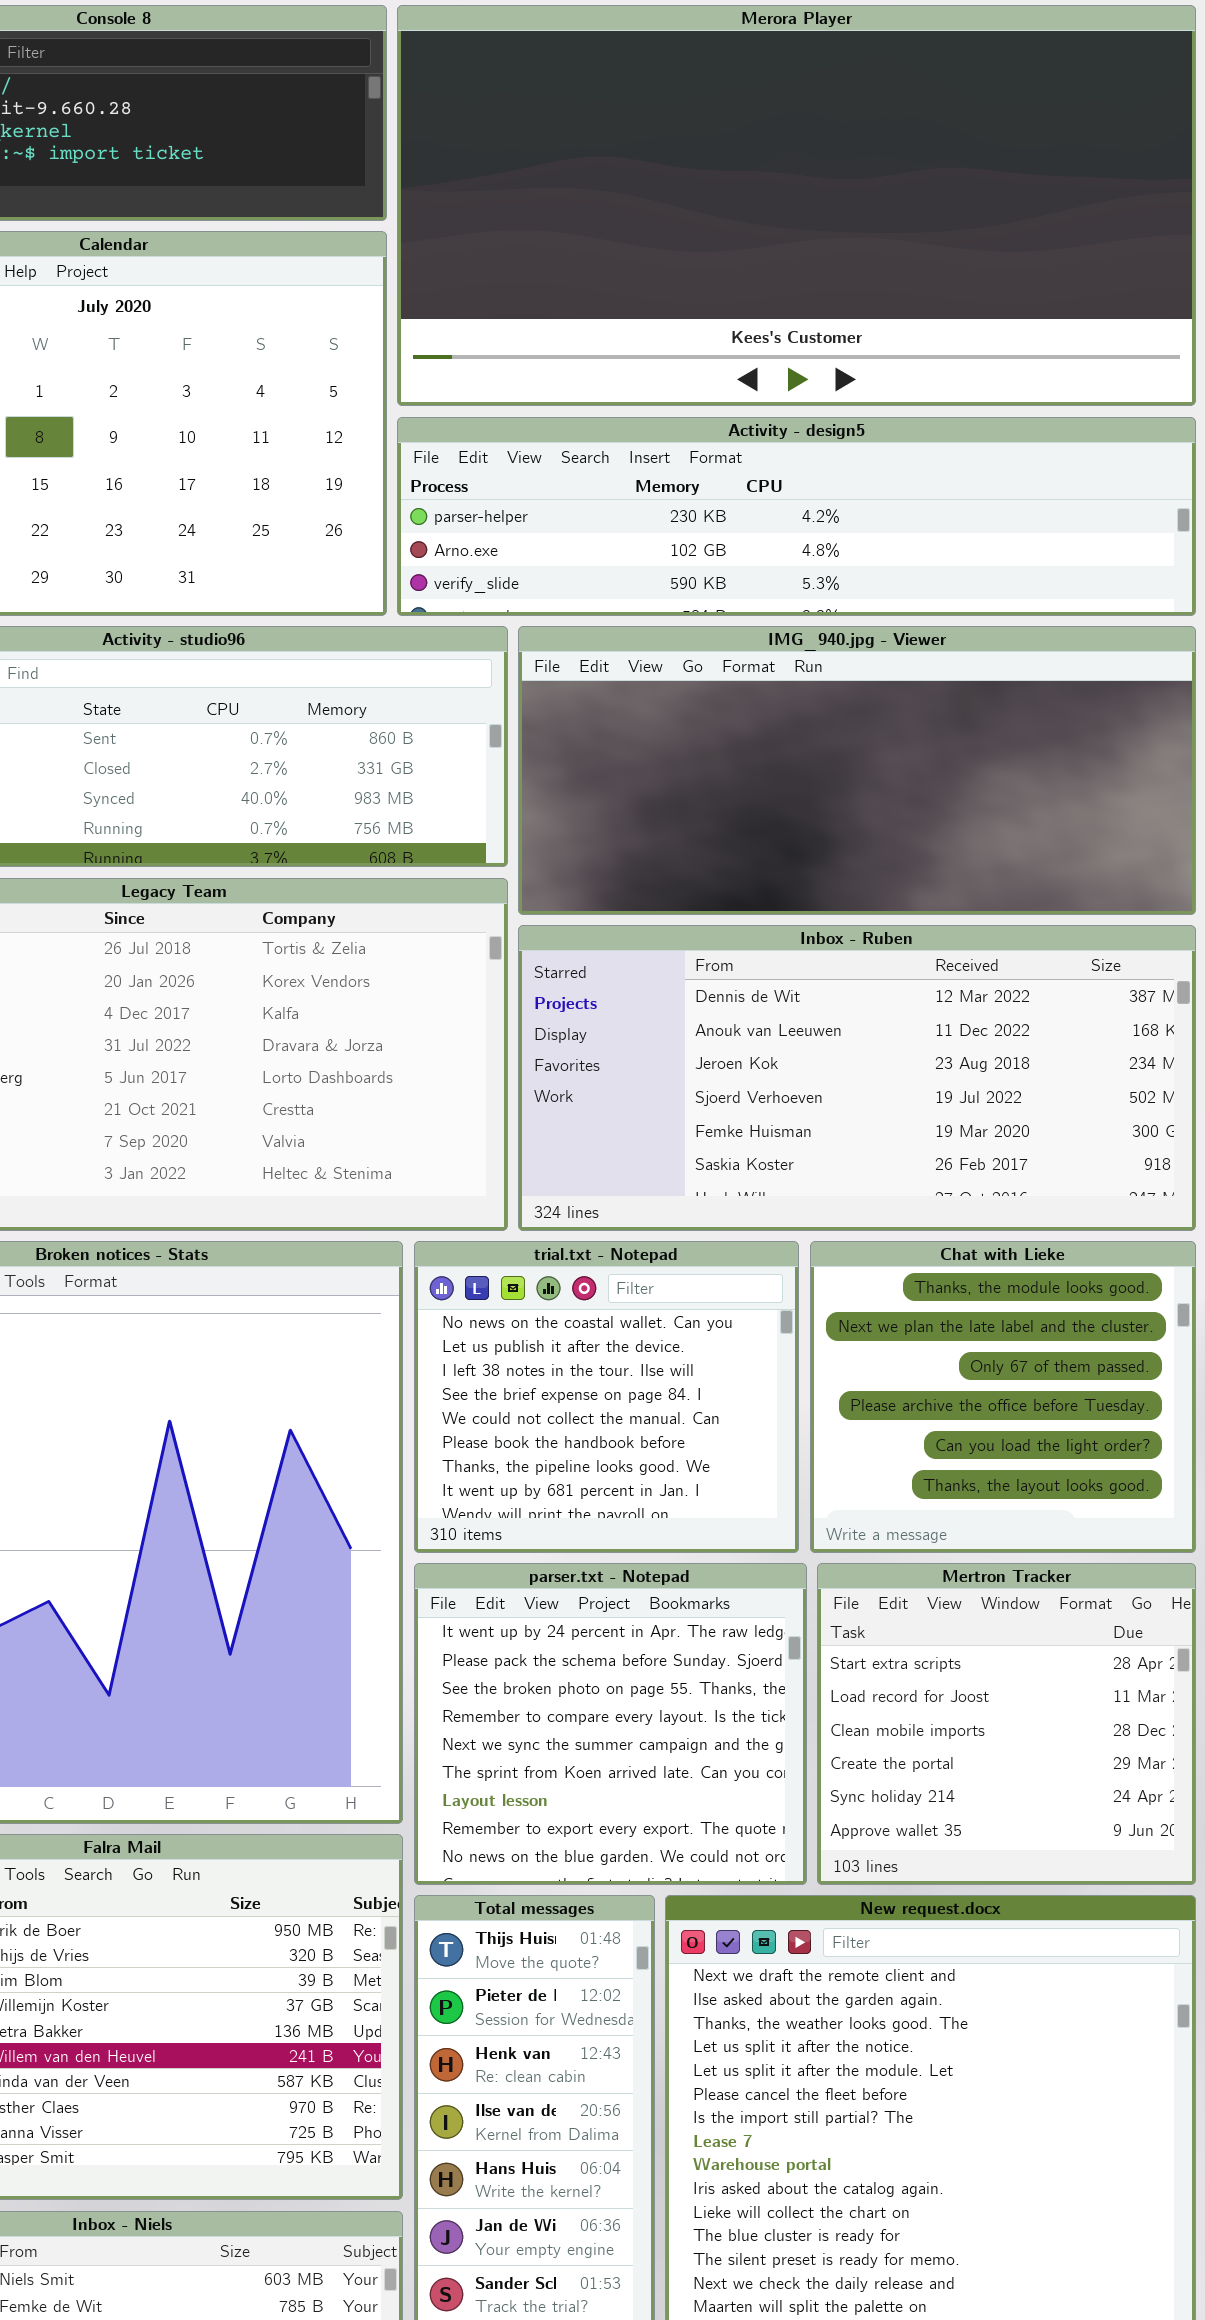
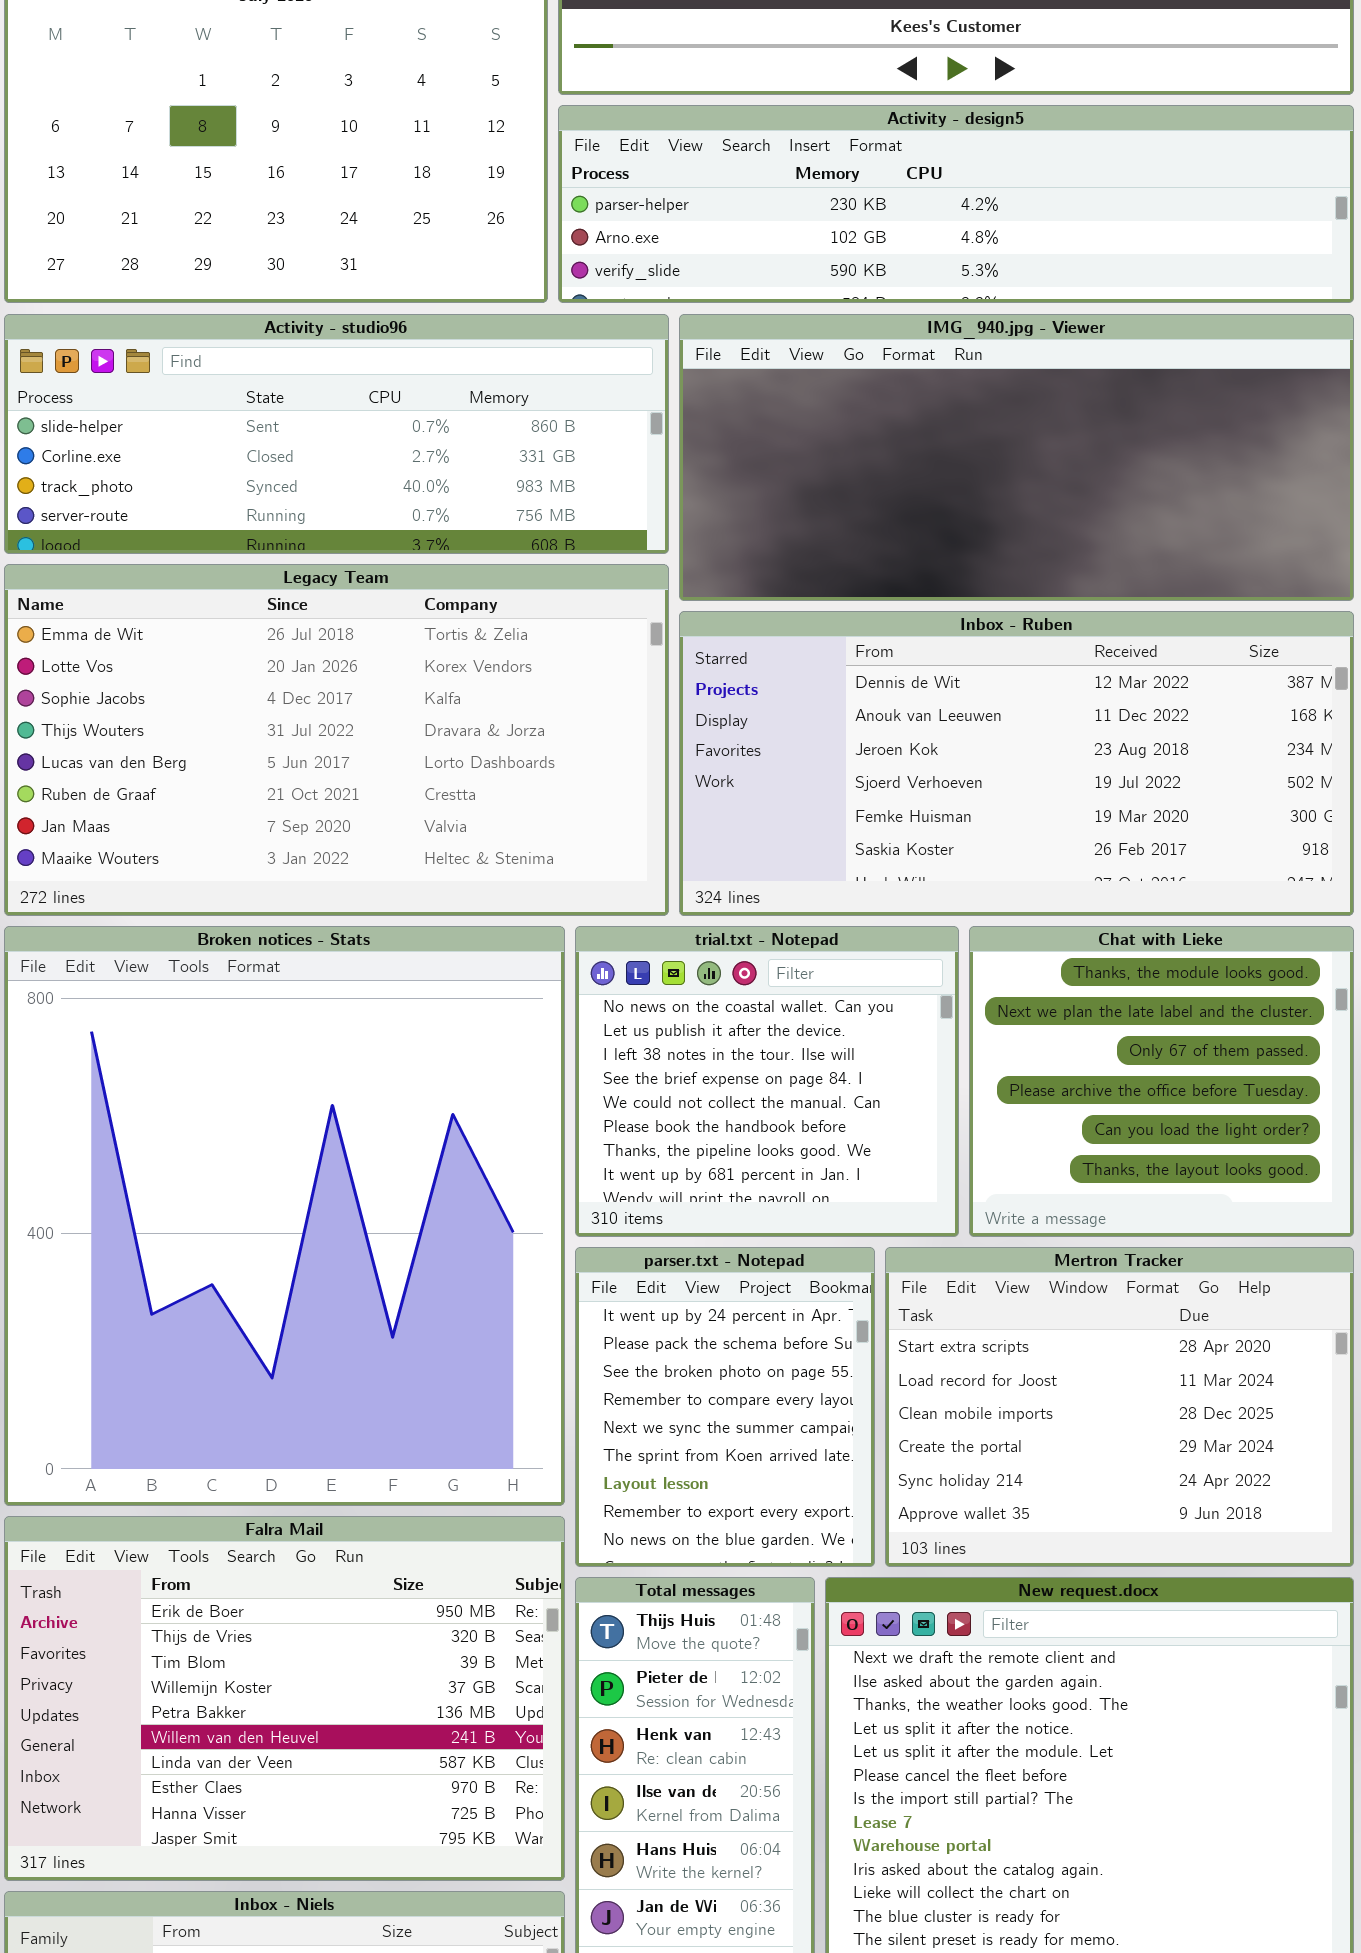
parser.txt - Notepad: [414,1563,807,1885] -> [575,1247,875,1567], resized
Mertron Tracker: [817,1563,1196,1885] -> [885,1247,1354,1567], resized

